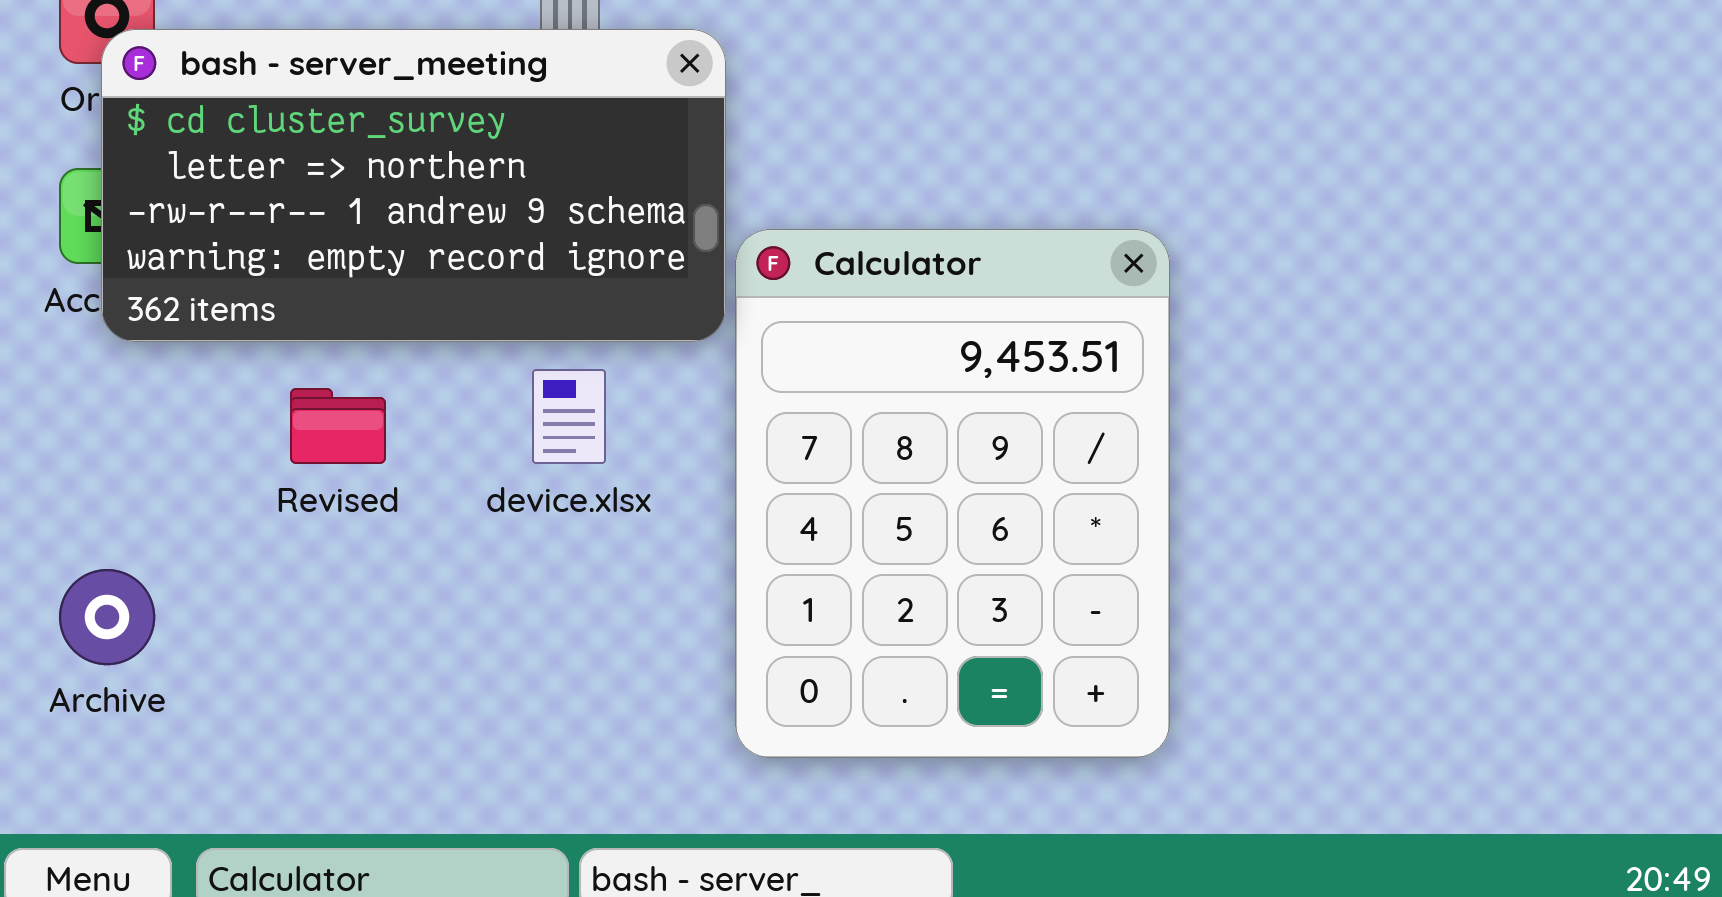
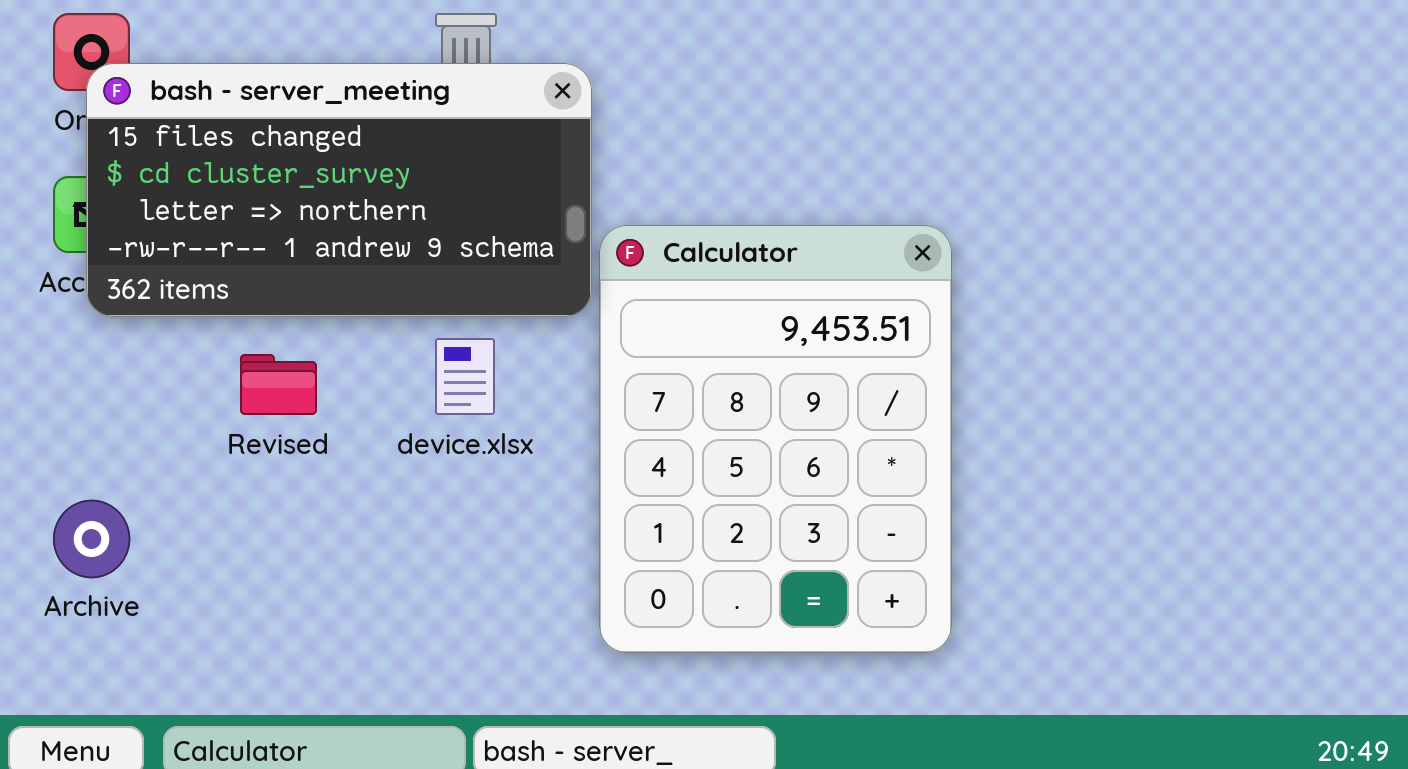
bash - server_meeting: [101,29,726,342] -> [86,63,592,317], scrolled up 1 row

